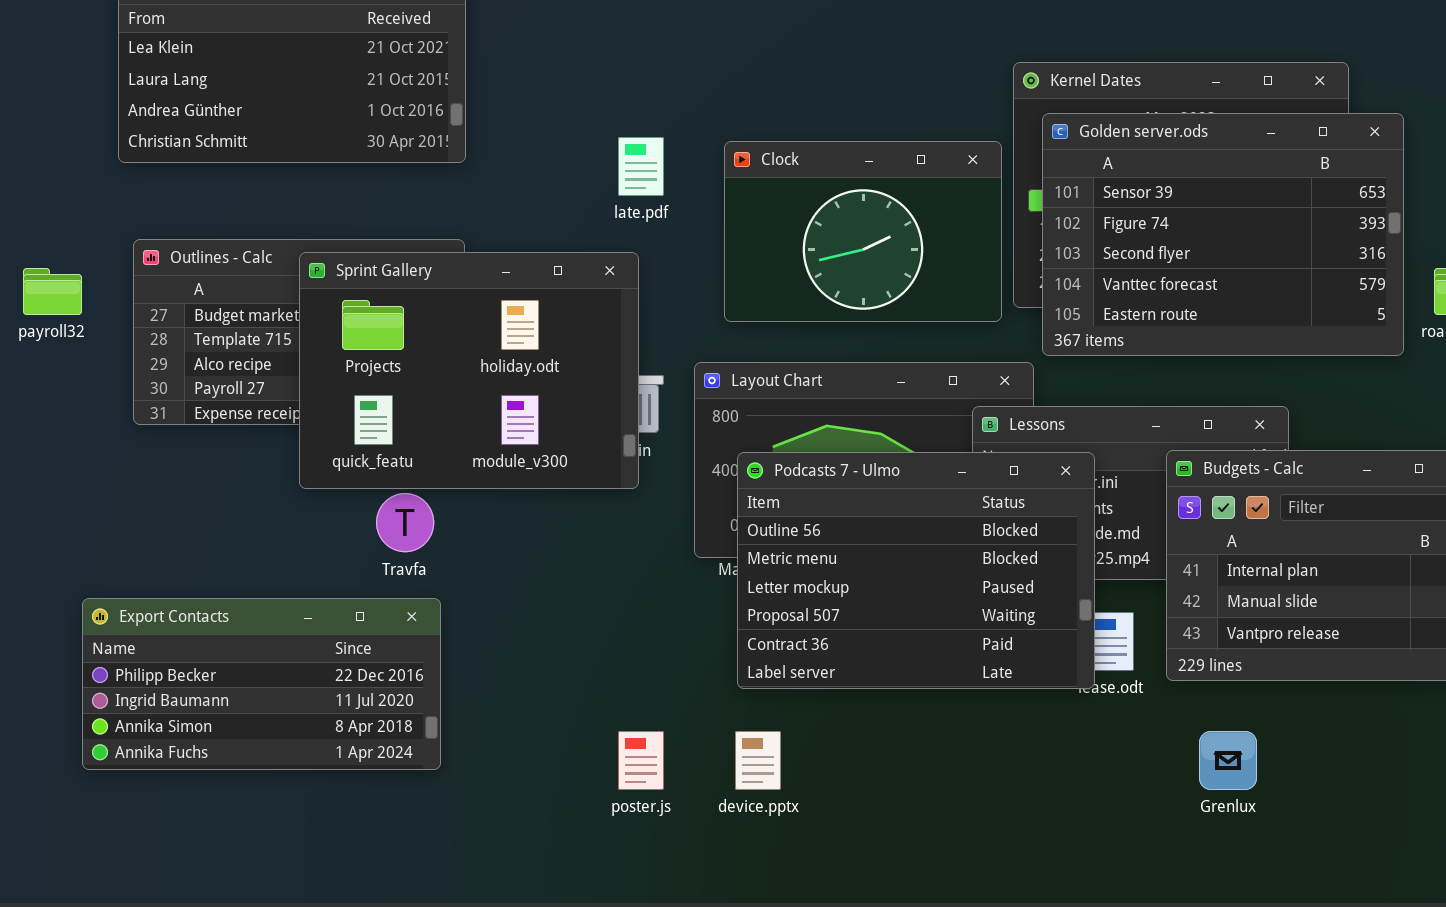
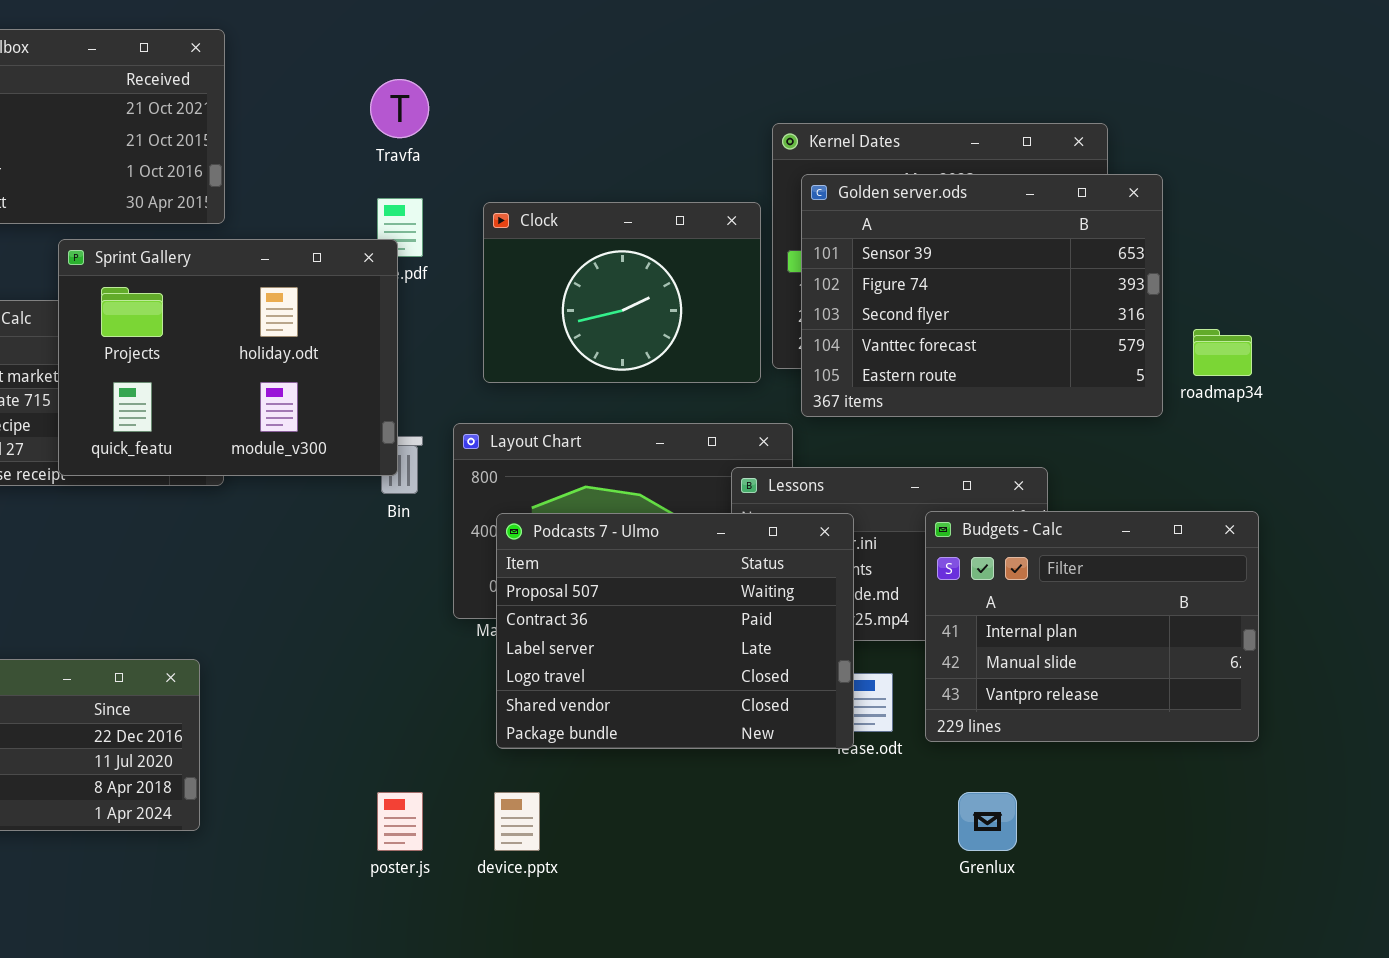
Sprint Gallery: [299,252,639,489] -> [58,239,398,476], moved
Podcasts 7 - Ulmo: [737,452,1095,689] -> [496,513,854,749], scrolled down 3 rows
Travfa: [376,493,434,552] -> [370,79,429,138], moved

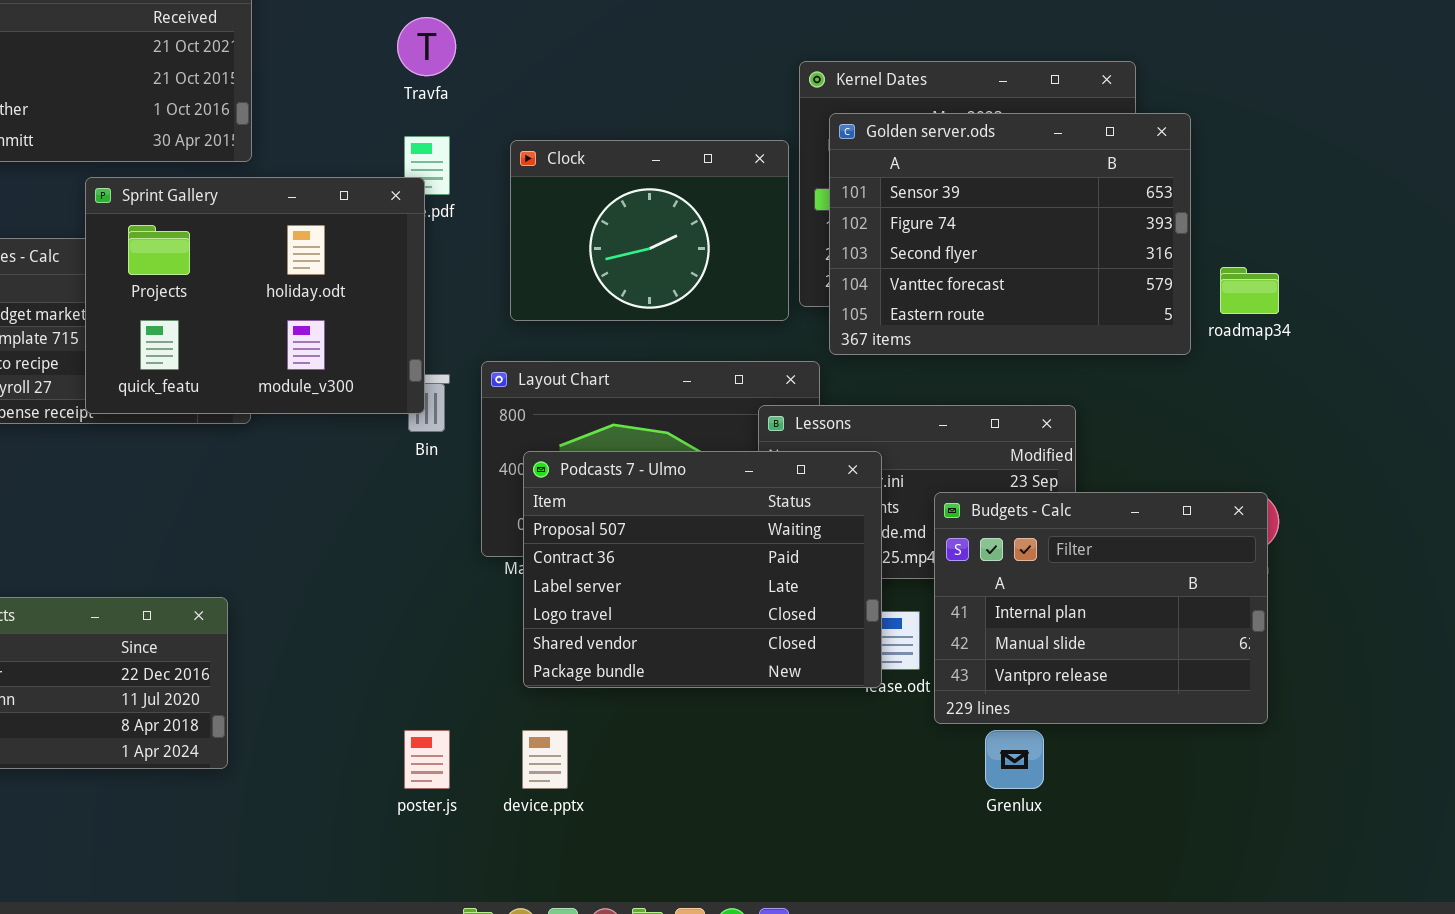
Budgets - Calc: [925,511,1259,742] -> [934,492,1268,724], moved

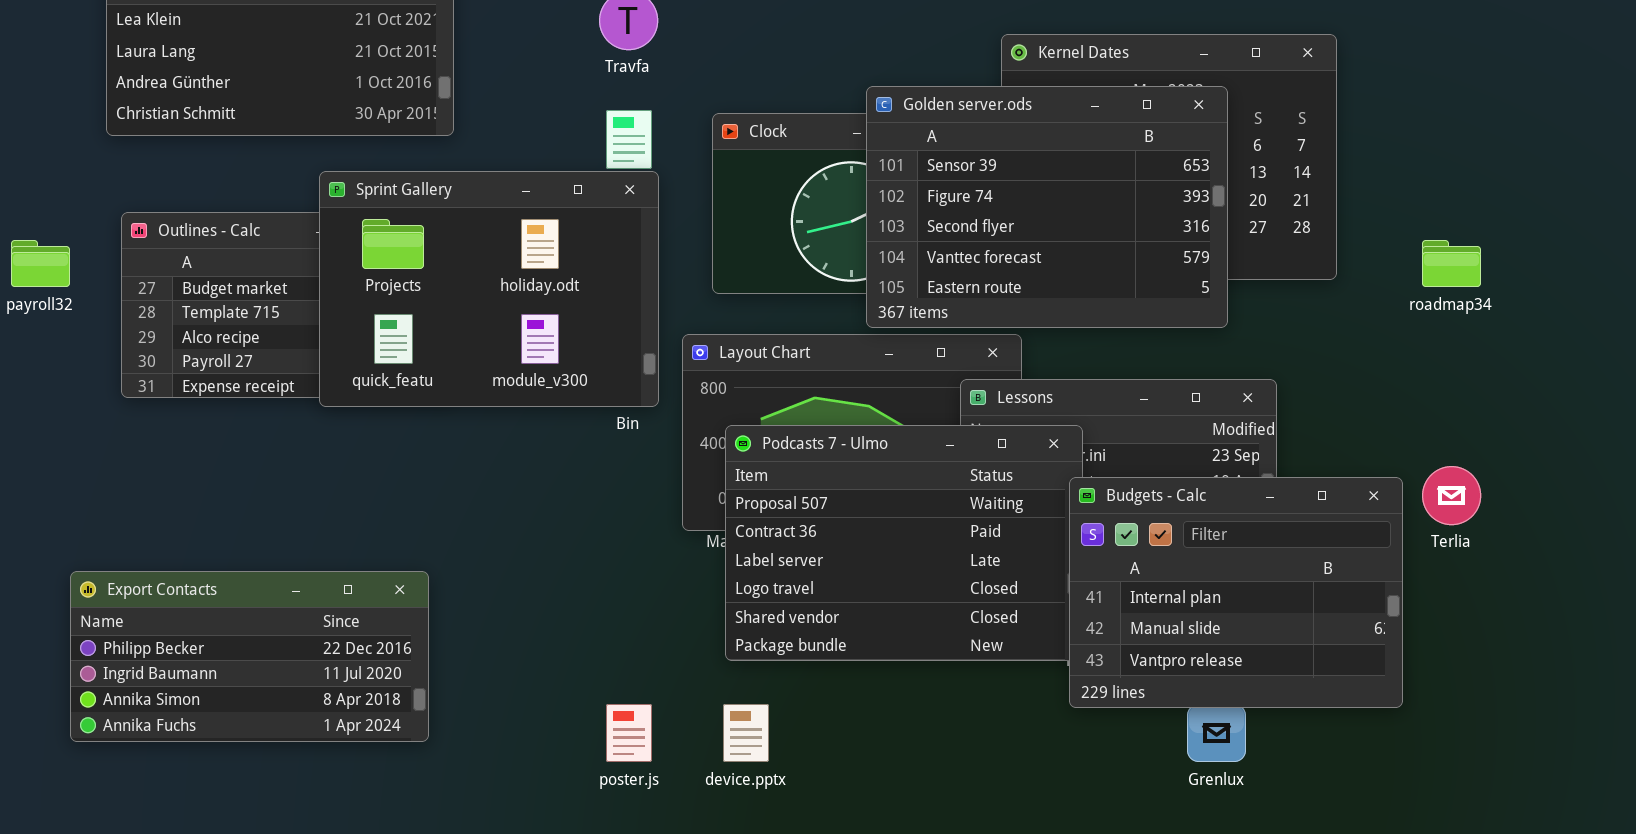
Golden server.ods: [829,113,1191,355] -> [866,86,1228,328], moved
Sprint Gallery: [85,177,425,414] -> [319,171,659,407], moved
Budgets - Calc: [934,492,1268,724] -> [1069,477,1403,708], moved

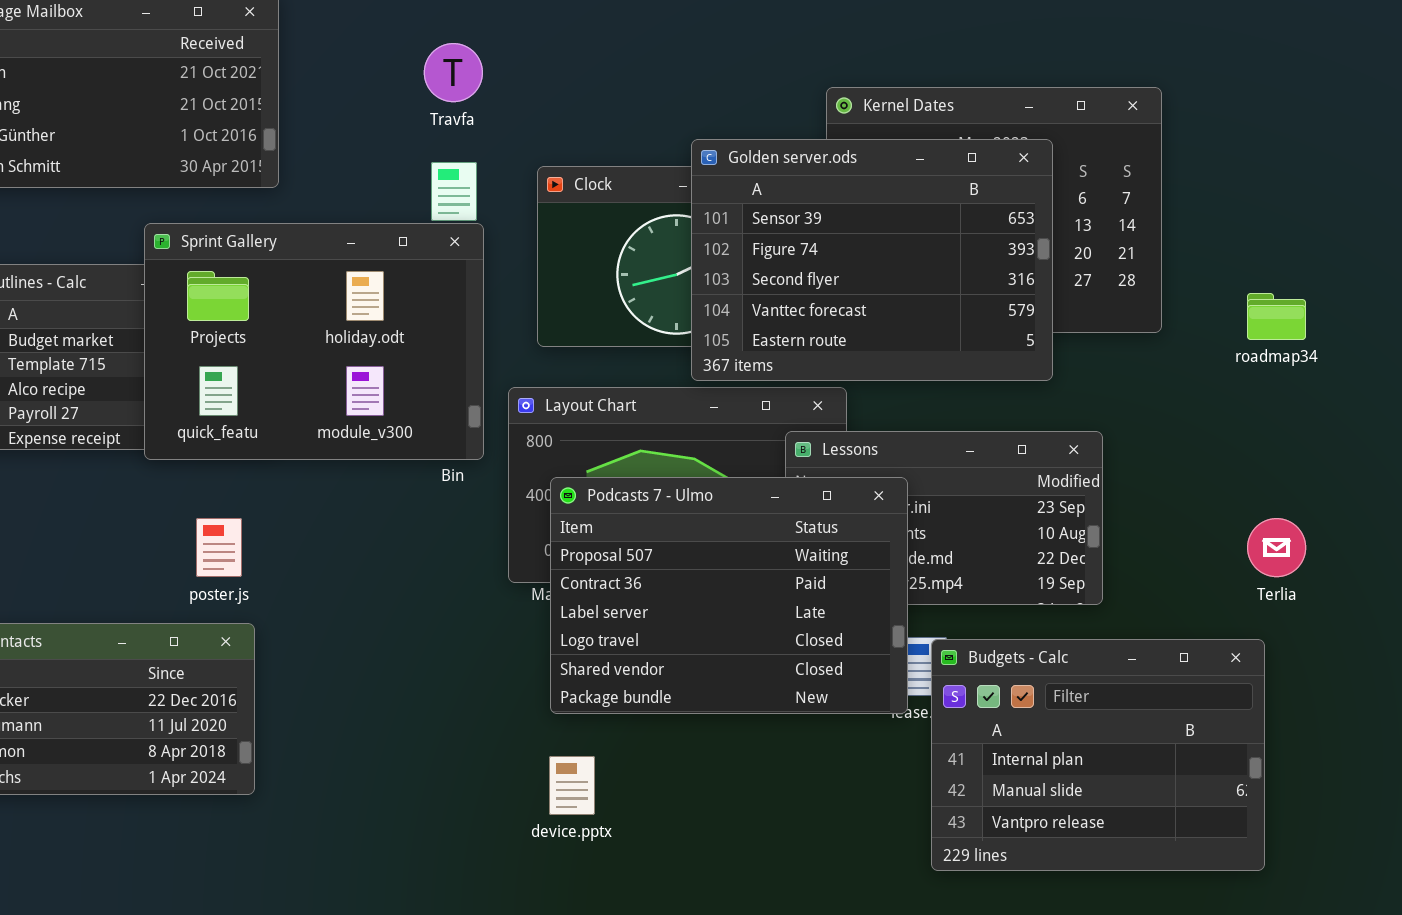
Budgets - Calc: [1069,477,1403,708] -> [931,639,1265,871], moved
poster.js: [606,704,652,762] -> [196,518,242,577], moved

